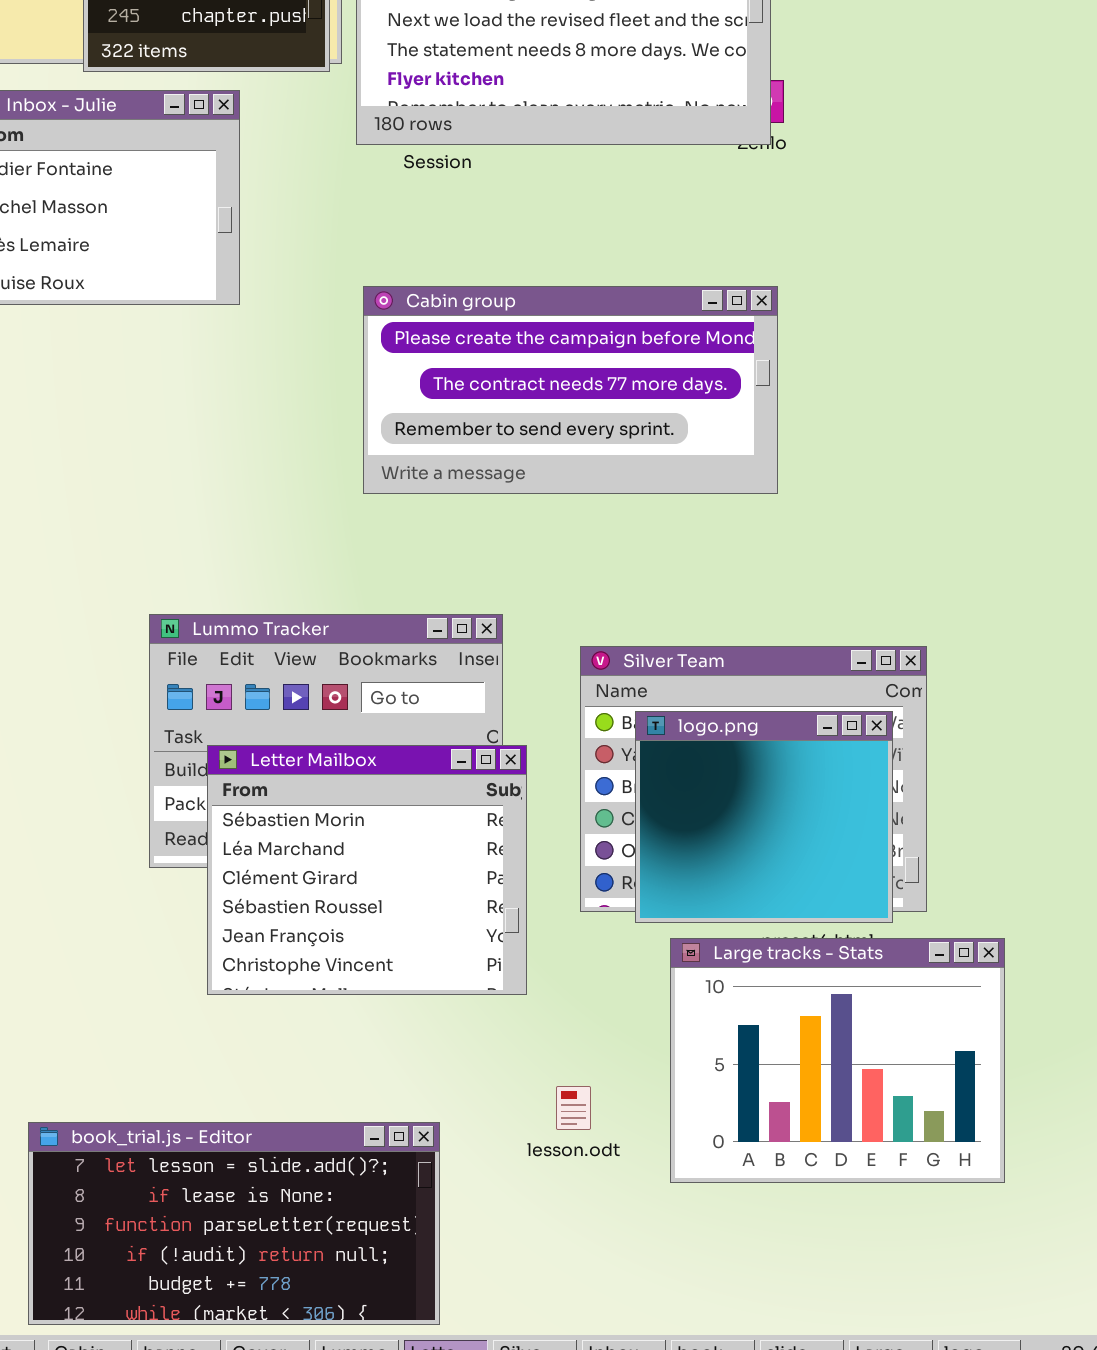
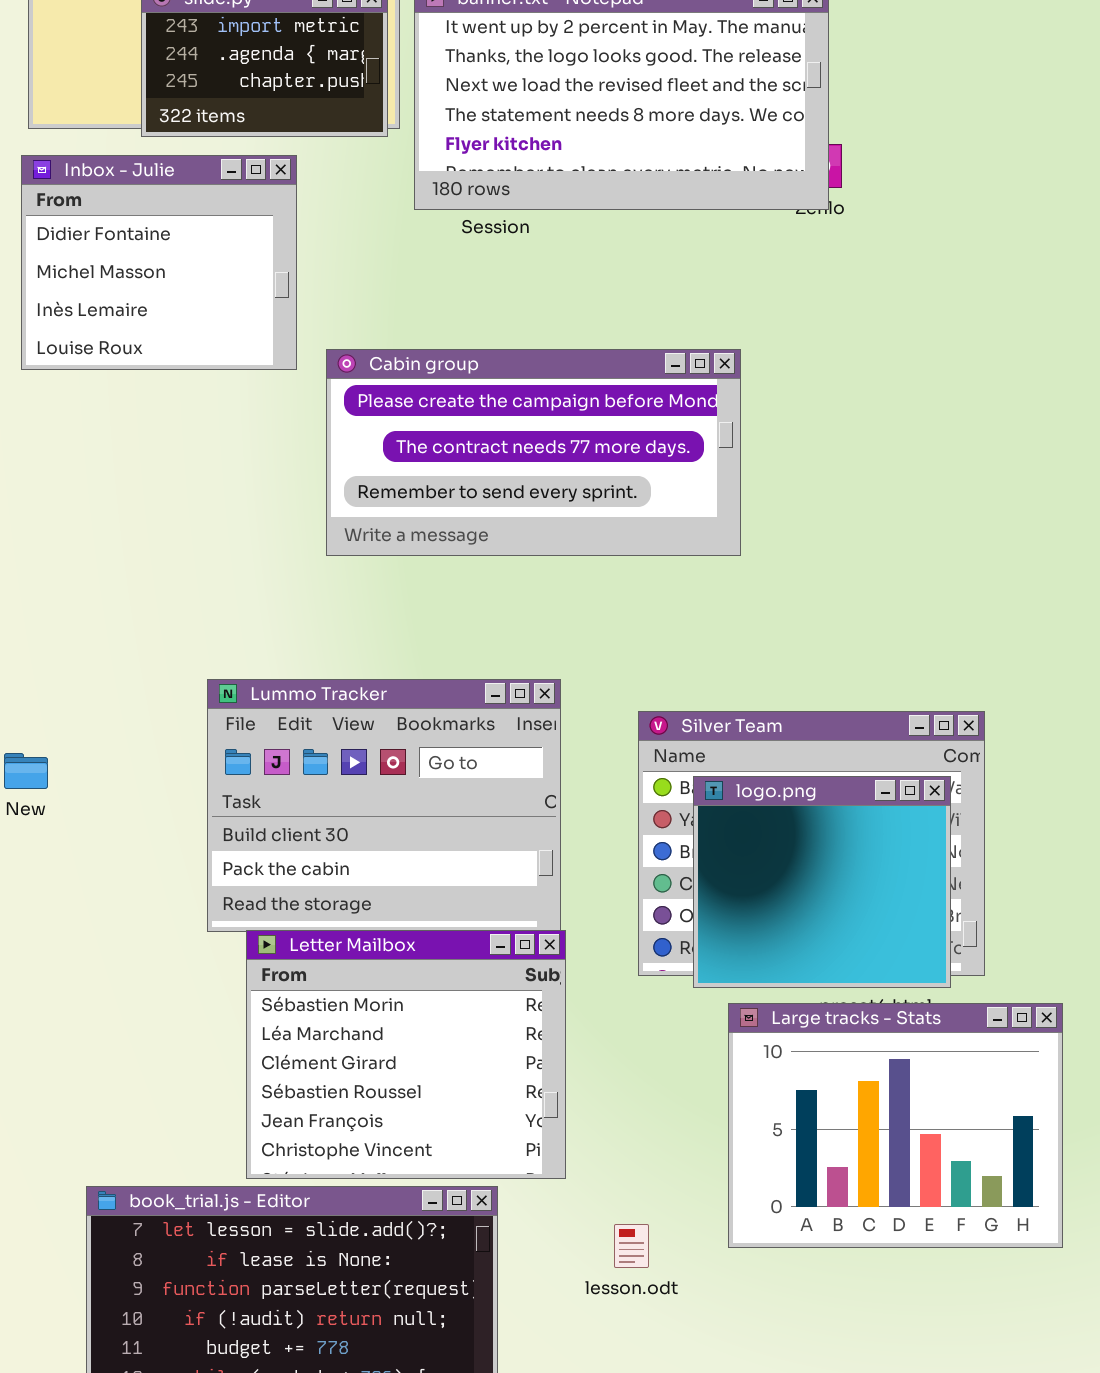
Cabin group: [363,286,778,494] -> [326,349,741,556], moved
Letter Mailbox: [207,745,527,995] -> [246,930,566,1179], moved
lesson.odt: [556,1086,591,1130] -> [614,1224,649,1268], moved

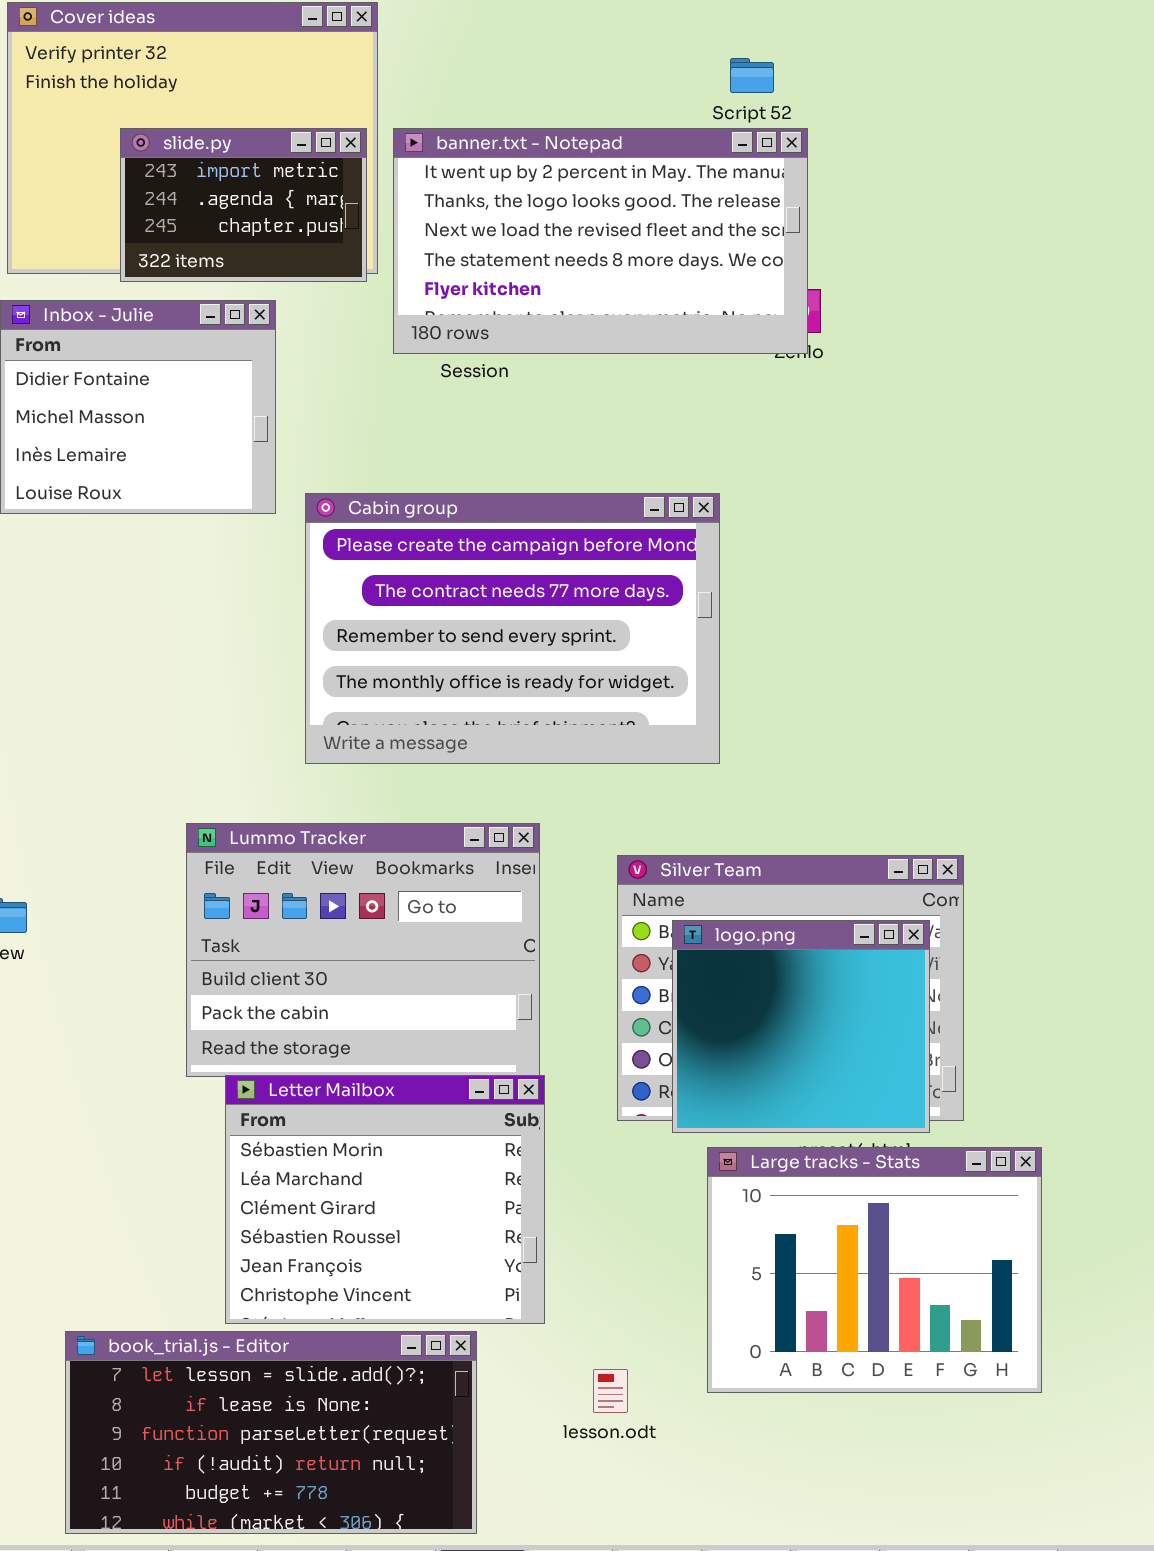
Cabin group: [326,349,741,556] -> [305,493,720,764], resized

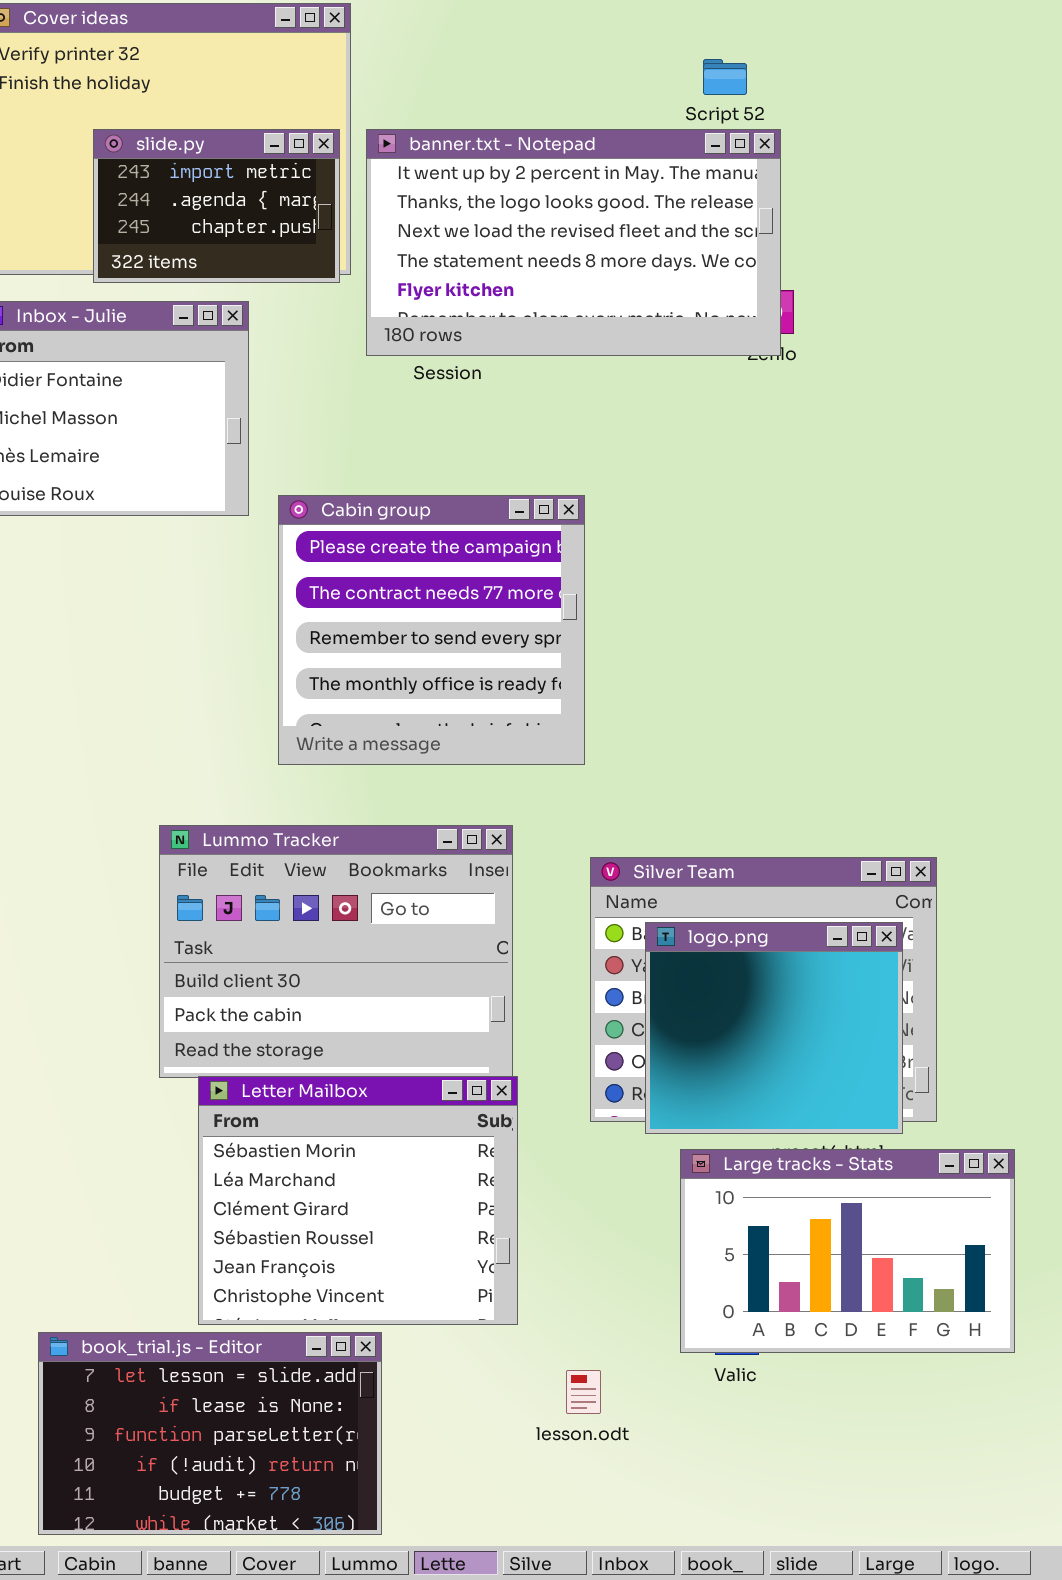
Cabin group: [305,493,720,764] -> [278,495,585,765], resized
Large tracks - Stats: [707,1147,1042,1393] -> [680,1149,1015,1353], resized
book_trial.js - Editor: [65,1331,477,1534] -> [38,1332,382,1535], resized

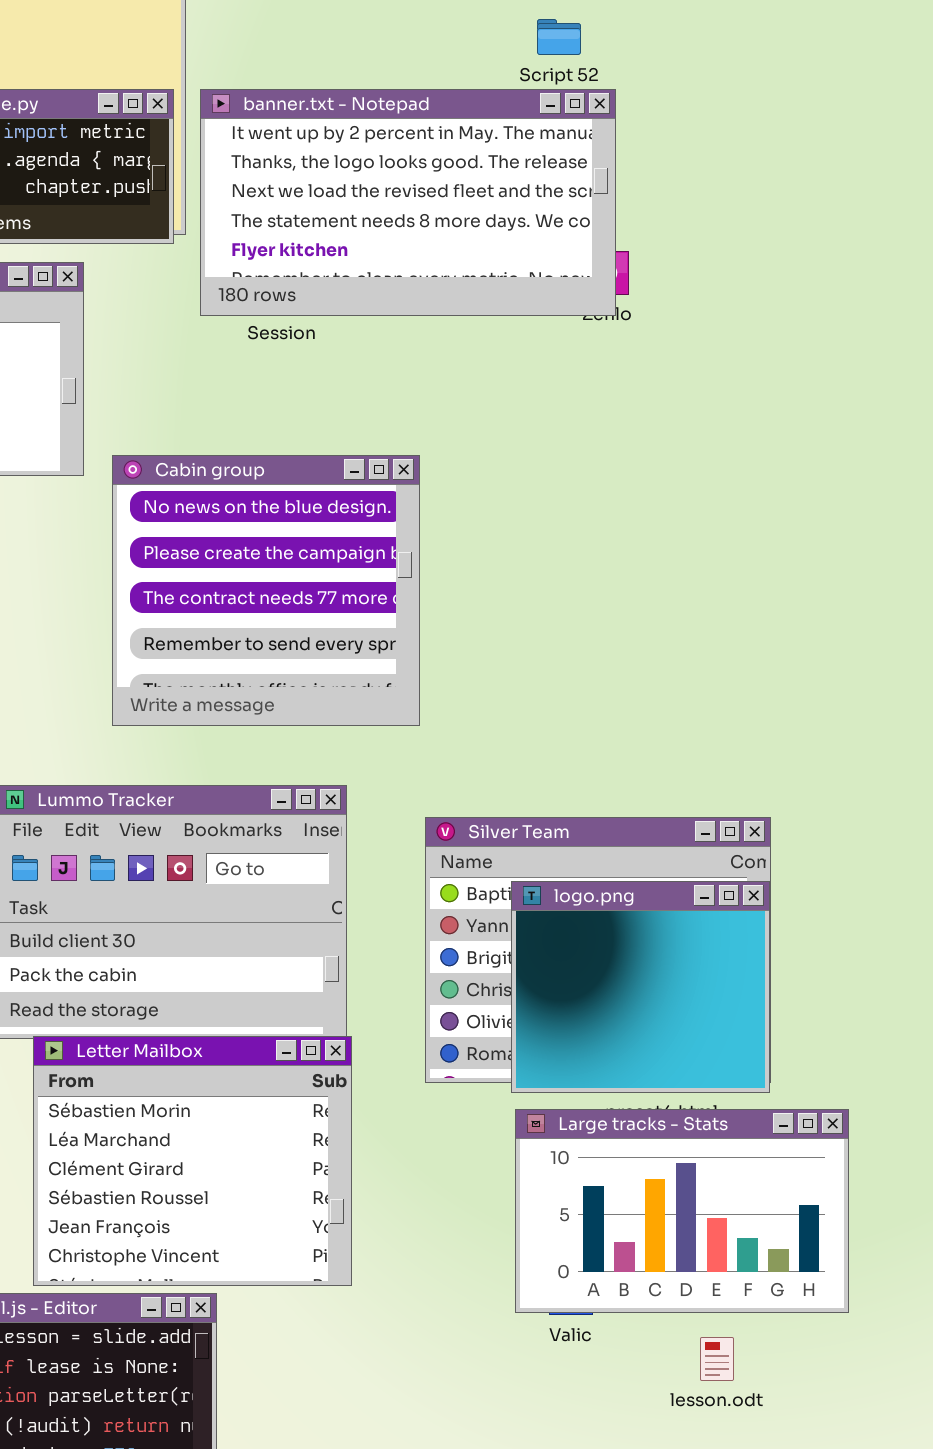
Cabin group: [278,495,585,765] -> [112,455,420,726], scrolled up 1 row
logo.png: [645,922,903,1134] -> [511,881,770,1093], moved
lesson.odt: [566,1370,601,1414] -> [700,1337,734,1381], moved

